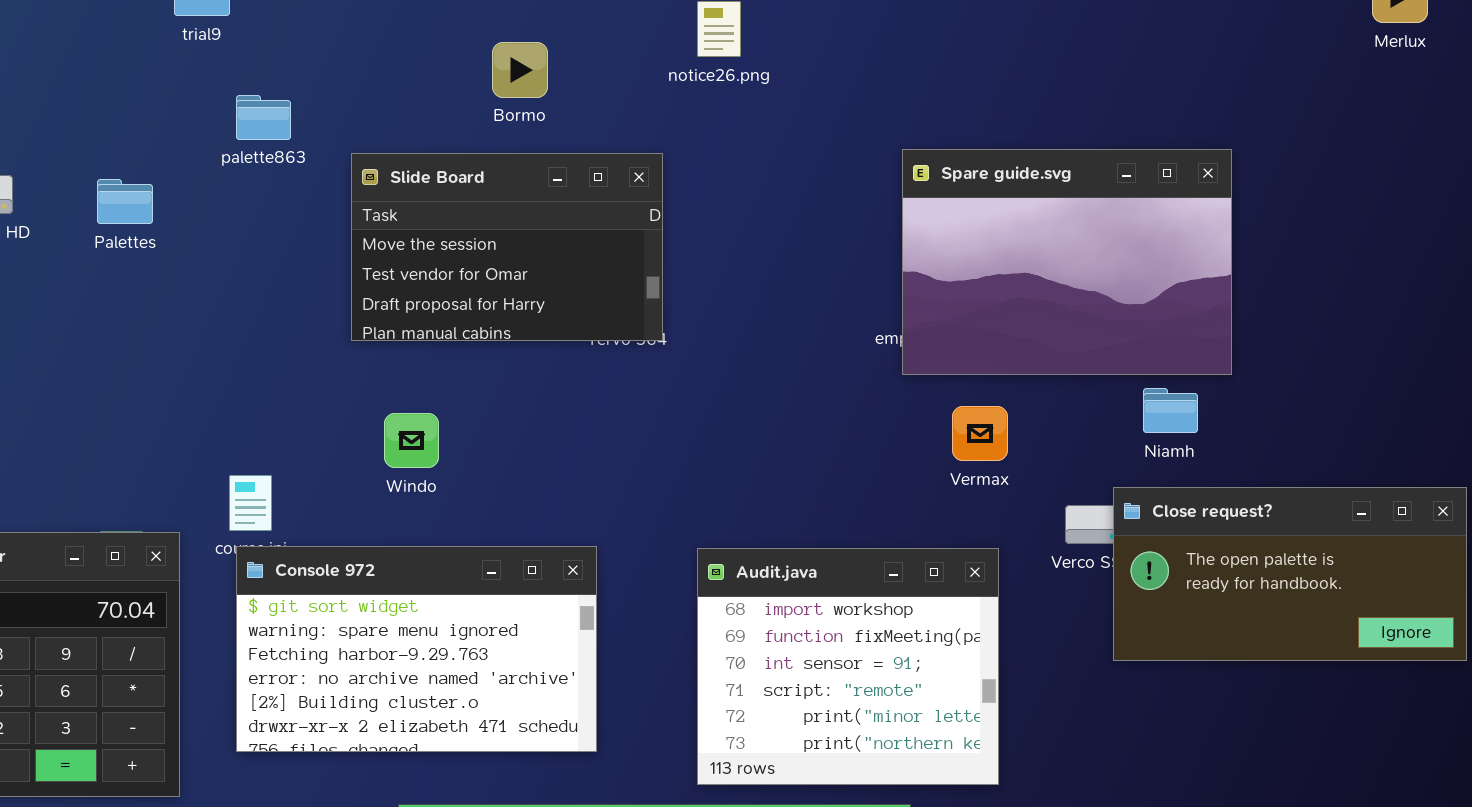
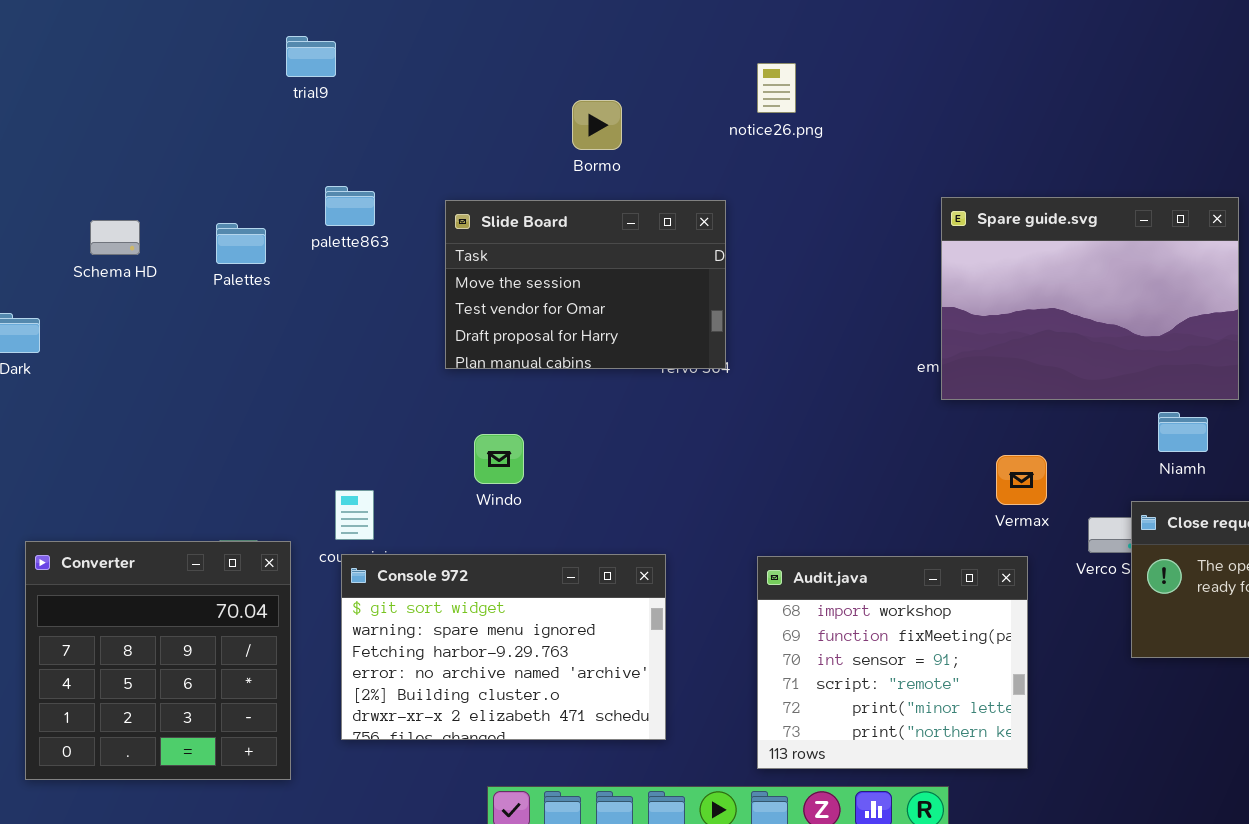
palette863: [236,95,291,140] -> [325,186,375,226], moved
Vermax: [952,406,1008,461] -> [996,455,1047,505], moved

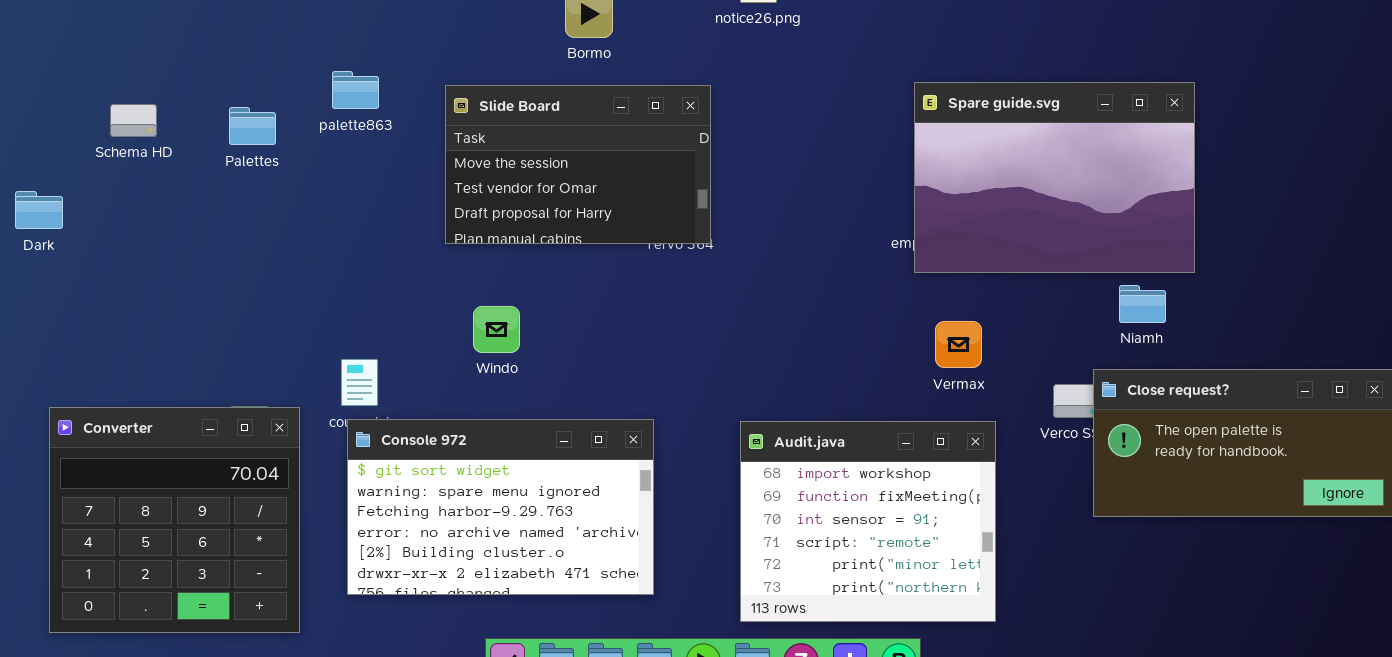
Vermax: [996,455,1047,505] -> [935,321,982,368], moved

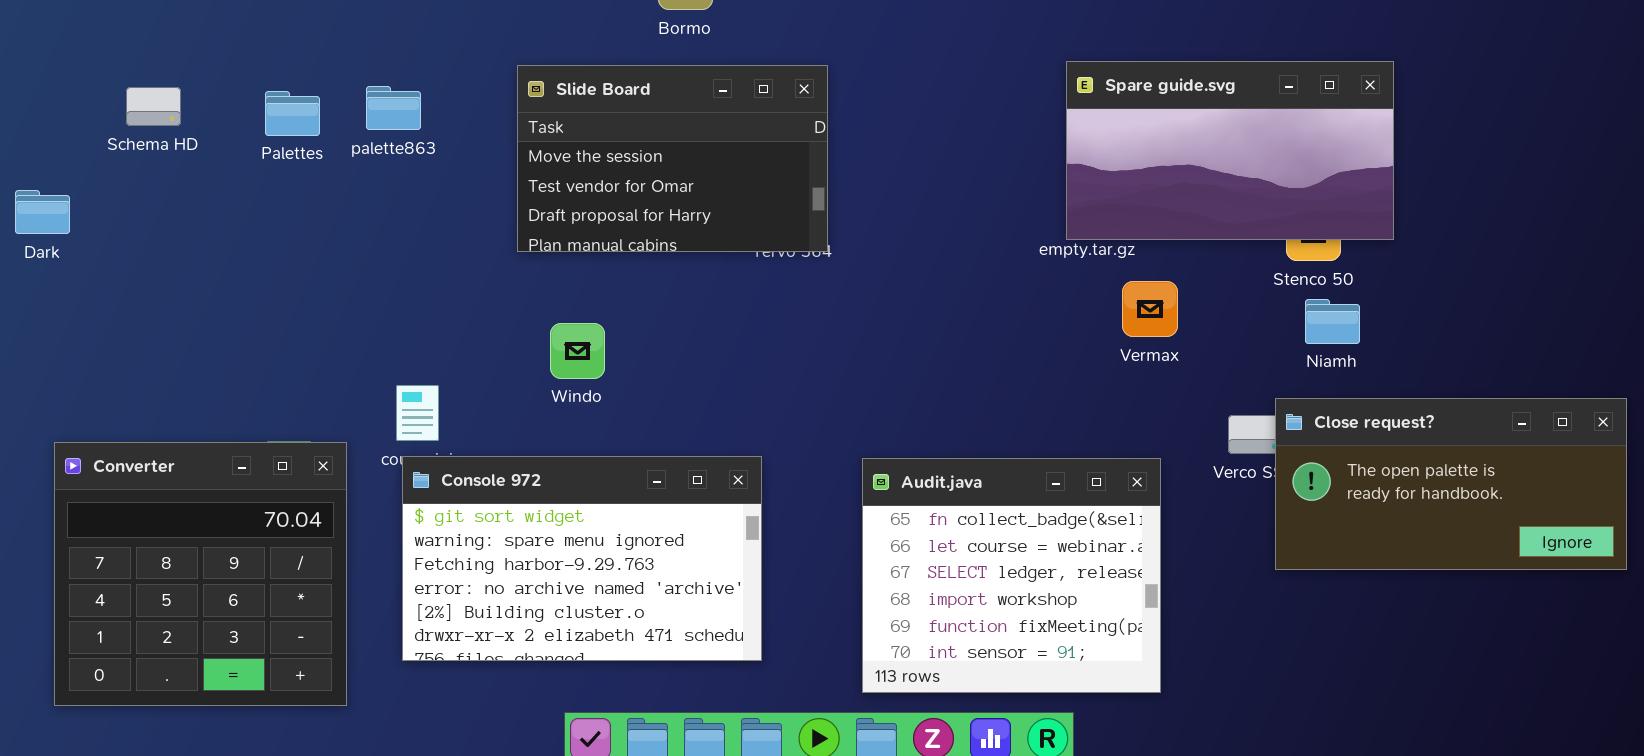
palette863: [332,71,379,109] -> [366,86,421,130], moved
Spare guide.svg: [914,82,1195,273] -> [1066,61,1394,240], resized
Vermax: [935,321,982,368] -> [1122,281,1178,337], moved
Audit.java: [740,421,996,622] -> [862,458,1161,693], scrolled up 3 rows

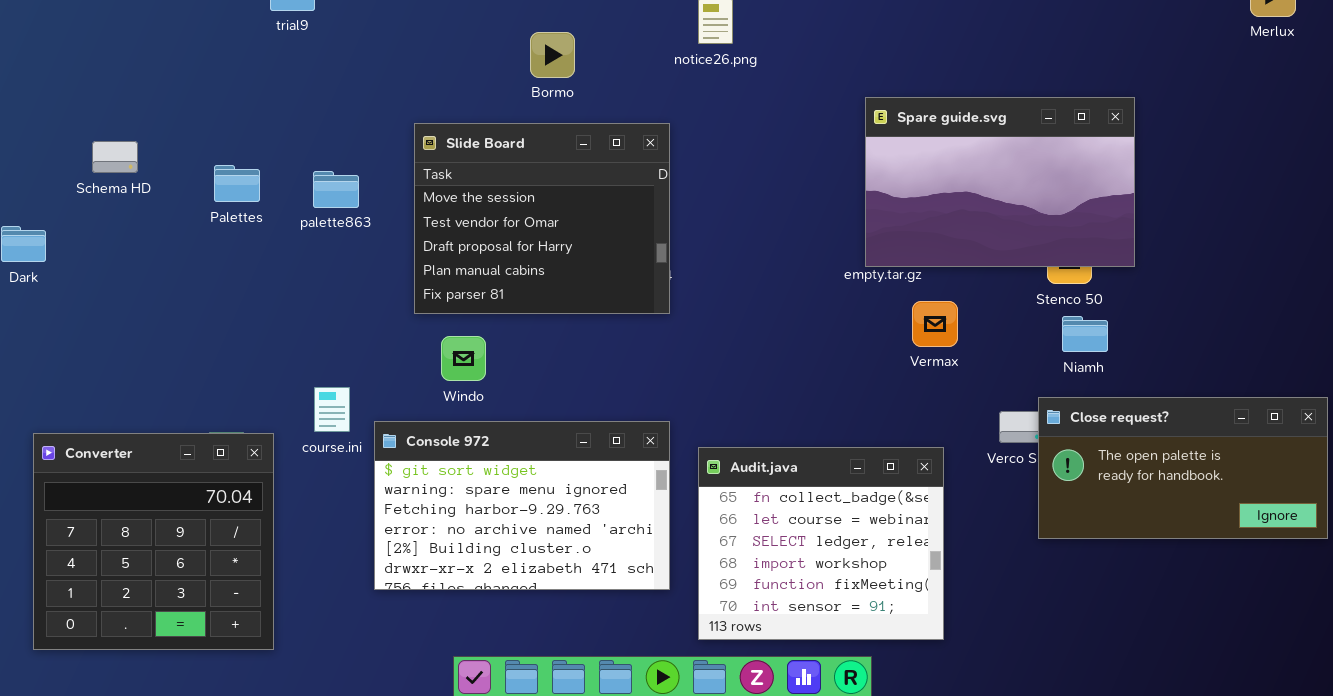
Spare guide.svg: [1066,61,1394,240] -> [865,97,1135,267], resized
Slide Board: [517,65,828,252] -> [414,123,670,314], resized
palette863: [366,86,421,130] -> [313,171,359,208], moved
Palettes: [265,91,320,136] -> [214,165,260,202], moved
Console 972: [402,456,762,661] -> [374,421,670,590], moved

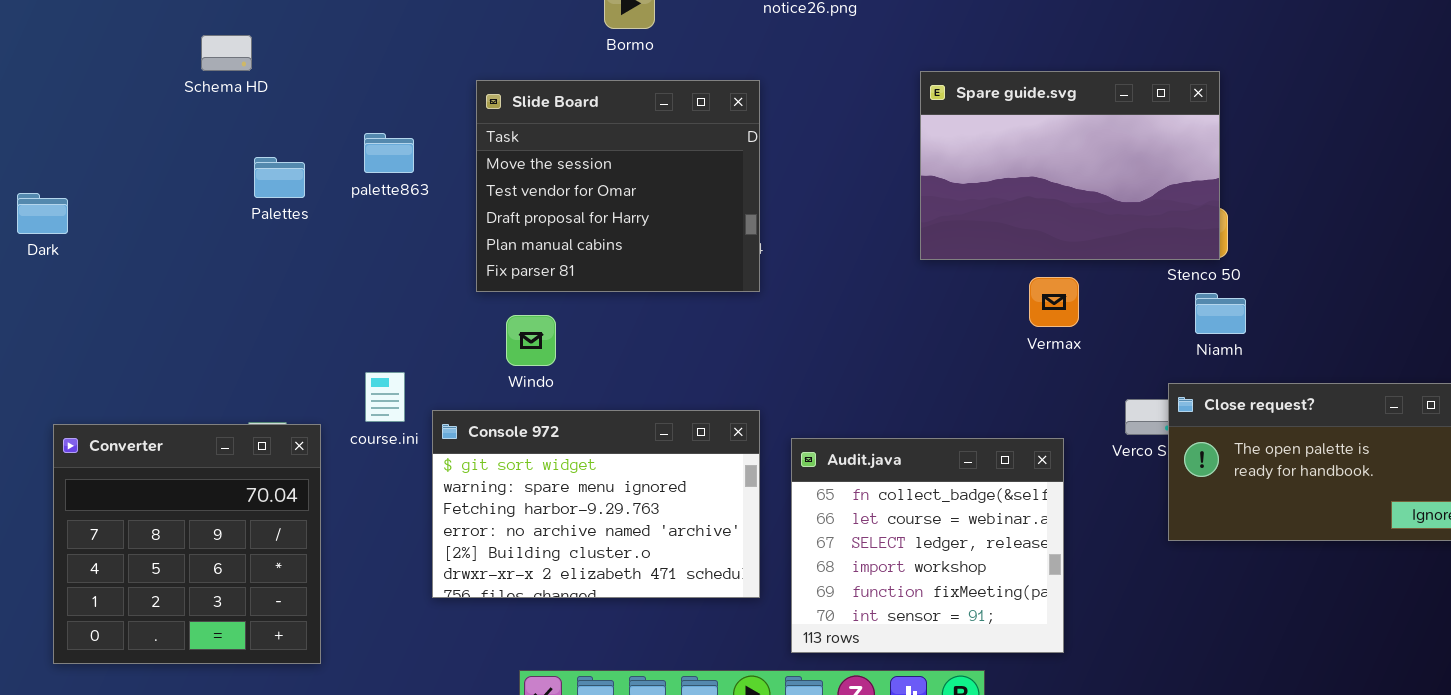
Spare guide.svg: [865,97,1135,267] -> [920,71,1220,260], moved
Schema HD: [92,141,138,173] -> [201,35,252,71], moved
Palettes: [214,165,260,202] -> [254,157,305,198], moved

